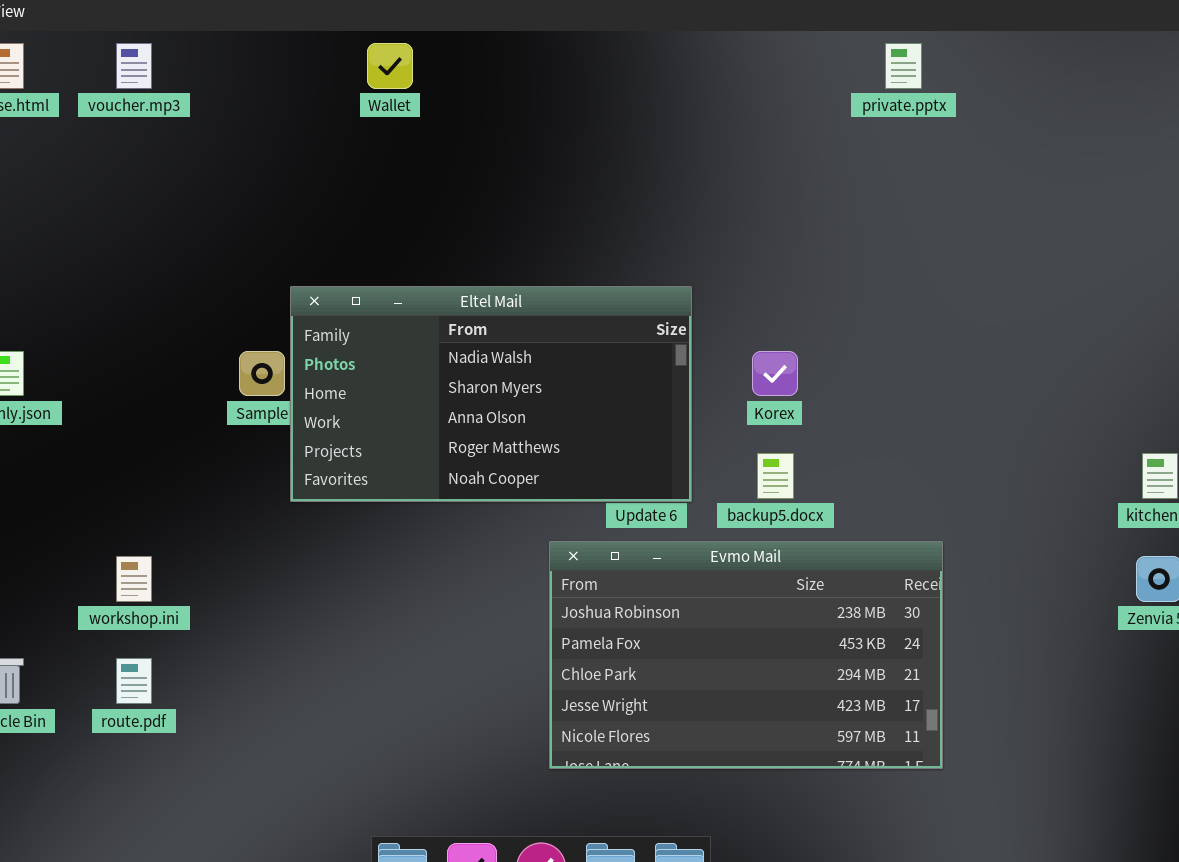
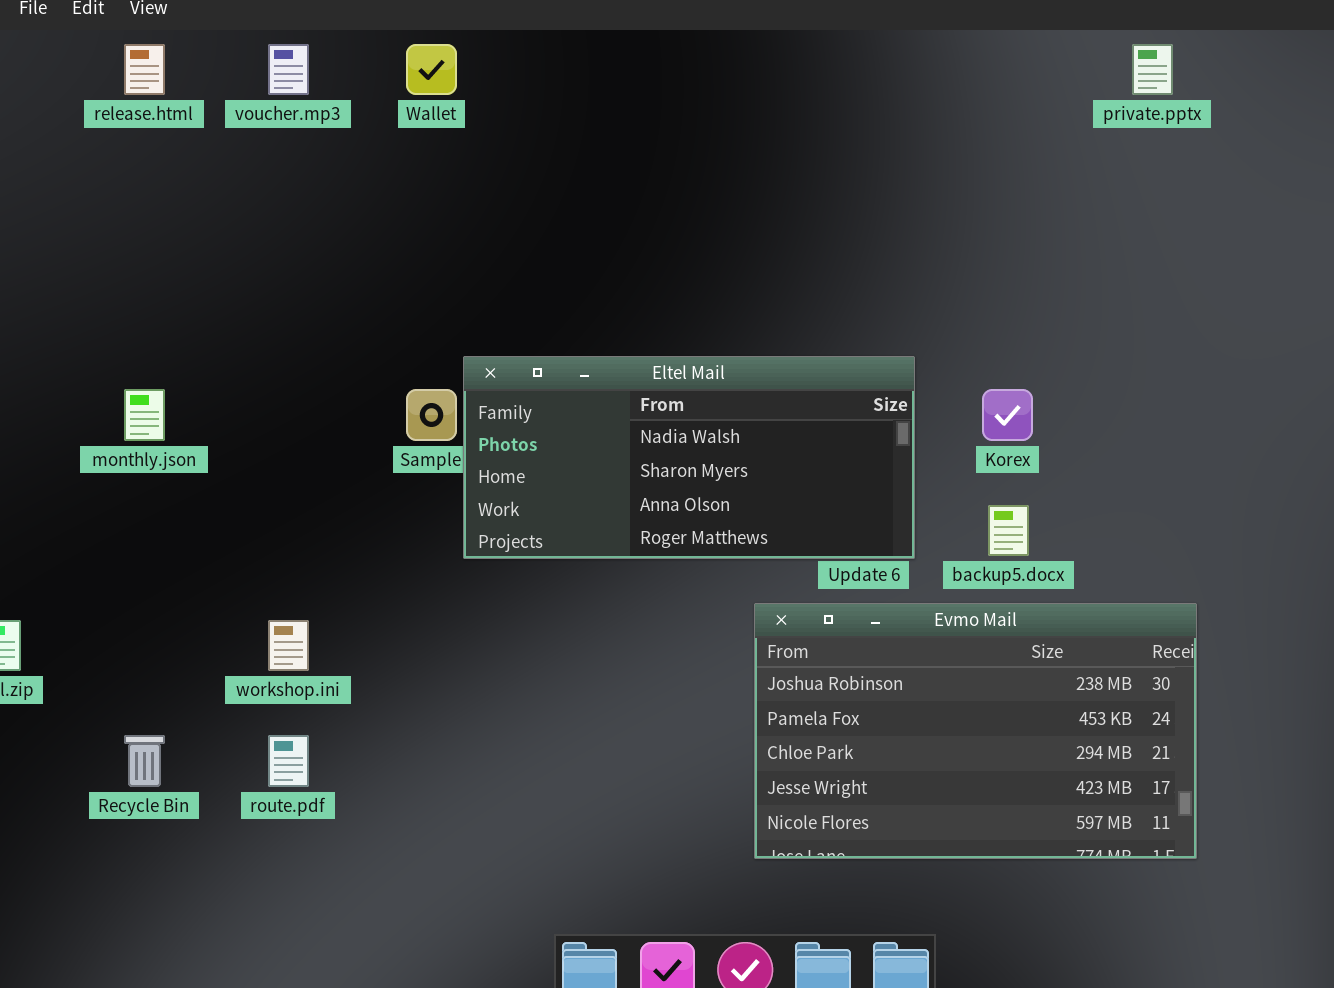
Wallet: [367,43,413,89] -> [406,44,457,95], moved
Eltel Mail: [290,286,692,502] -> [463,356,915,559], resized

